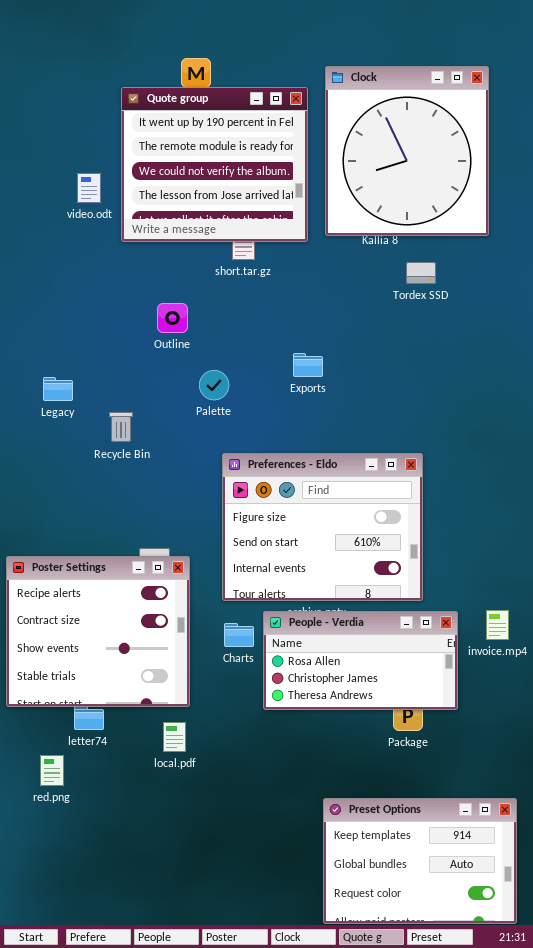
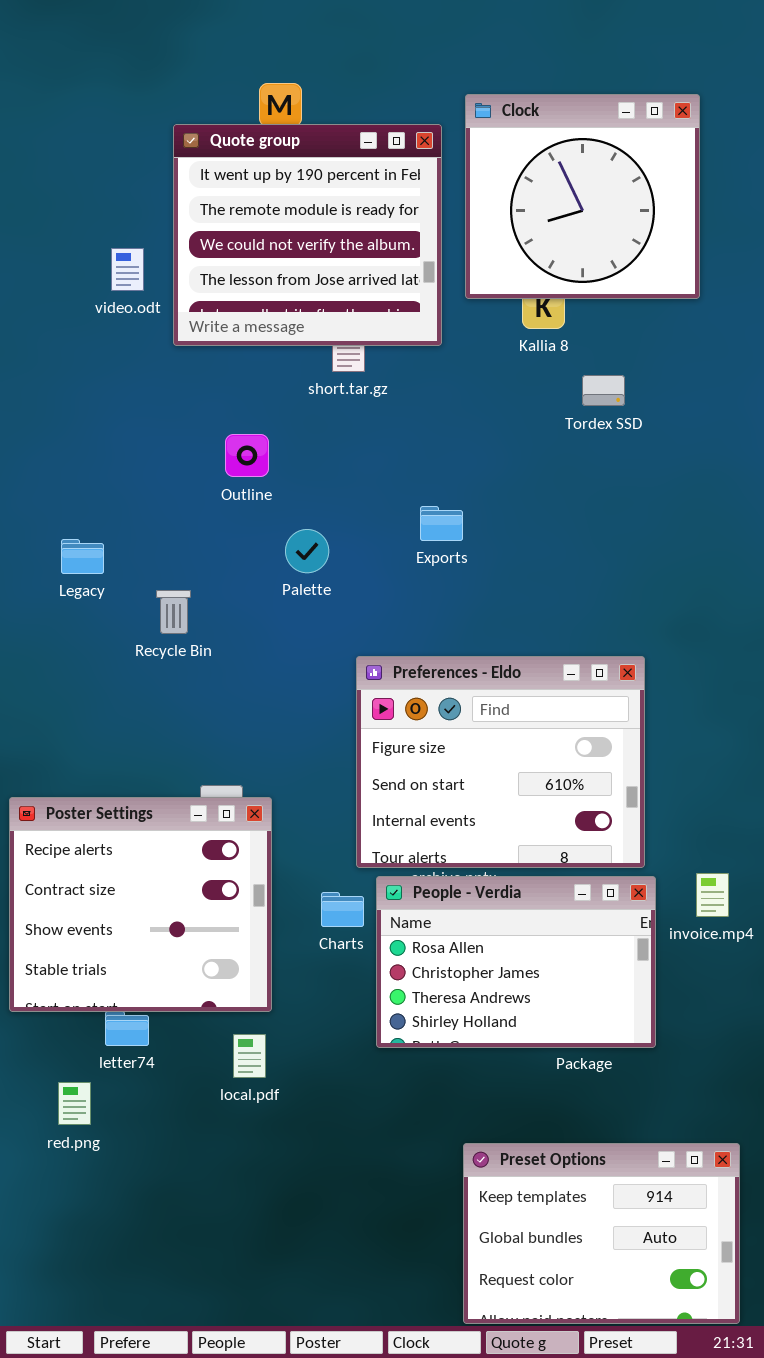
Clock: [325,66,489,236] -> [465,94,700,299], resized
Preferences - Eldo: [222,453,423,601] -> [356,656,645,868], moved
People - Verdia: [263,611,458,710] -> [376,876,656,1048], resized

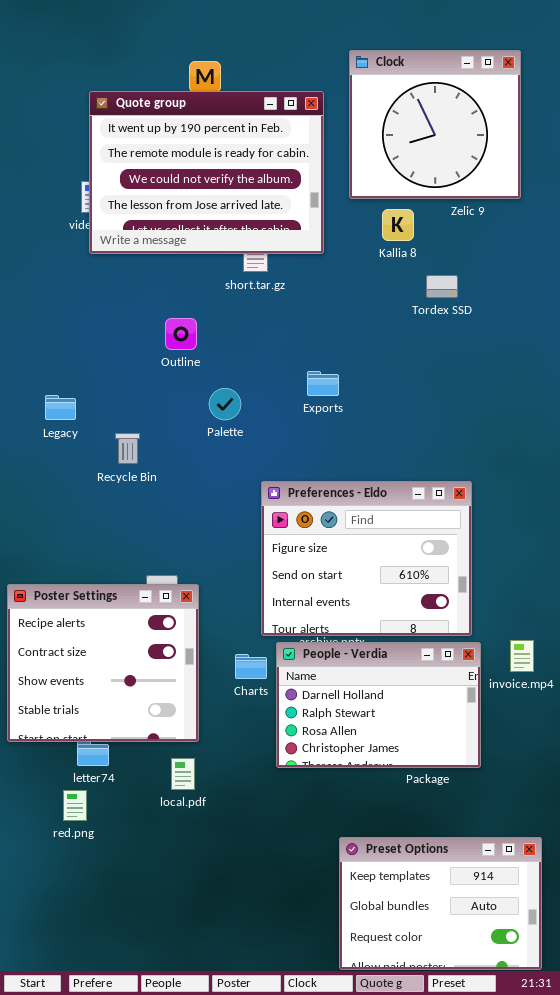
Clock: [465,94,700,299] -> [349,50,521,199], moved
Quote group: [173,124,442,346] -> [89,91,324,254], resized
People - Verdia: [376,876,656,1048] -> [276,642,481,768], scrolled up 2 rows
red.png: [58,1082,91,1125] -> [63,790,87,821], moved

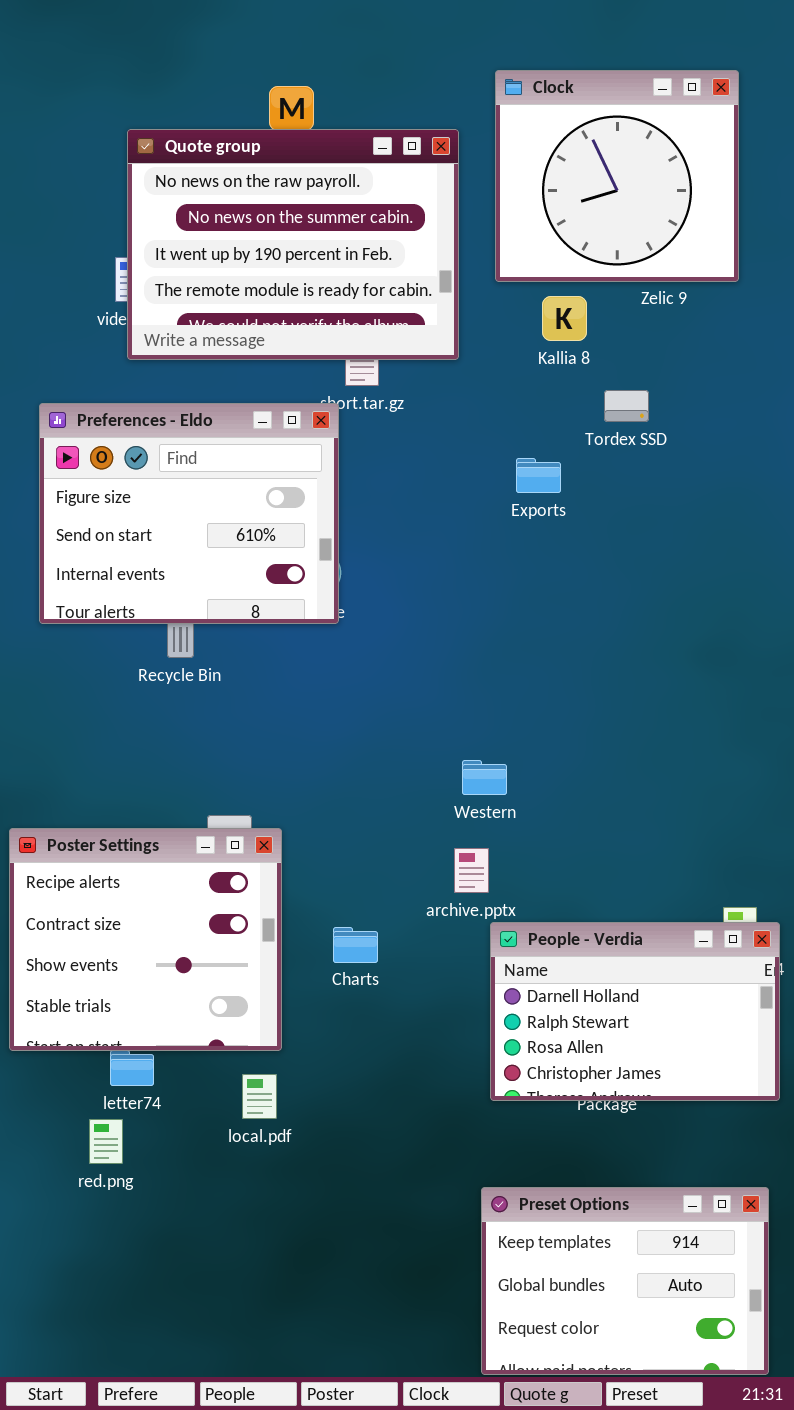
Quote group: [89,91,324,254] -> [127,129,459,360], scrolled up 2 rows
Exports: [307,371,339,396] -> [516,458,561,493], moved
Preferences - Eldo: [261,481,472,636] -> [39,403,339,624], moved
People - Verdia: [276,642,481,768] -> [490,922,780,1101], moved

